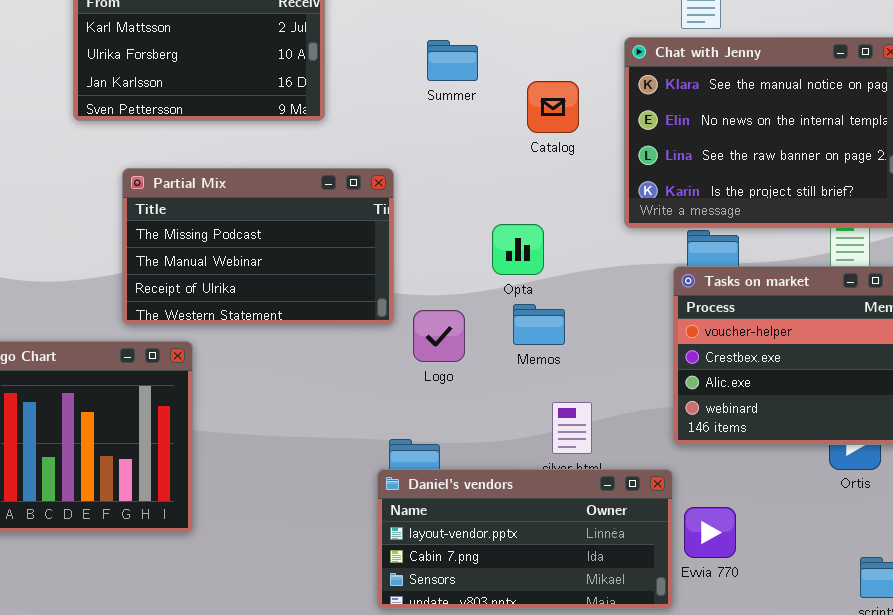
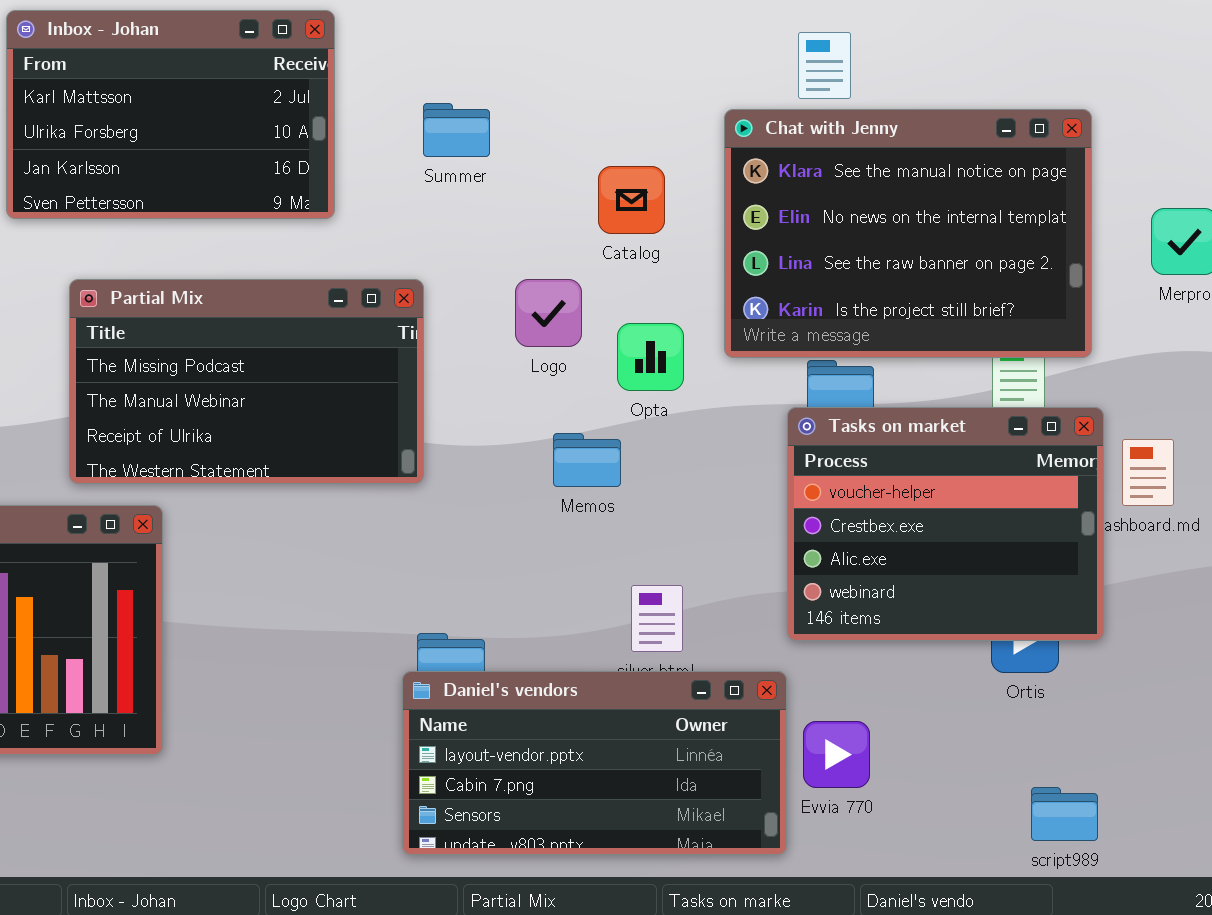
Summer: [427,40,478,81] -> [423,103,490,157], moved
Opta: [492,224,544,275] -> [617,323,684,391], moved
Memos: [513,304,565,345] -> [553,433,621,487], moved
Logo: [413,310,465,362] -> [515,279,582,347], moved

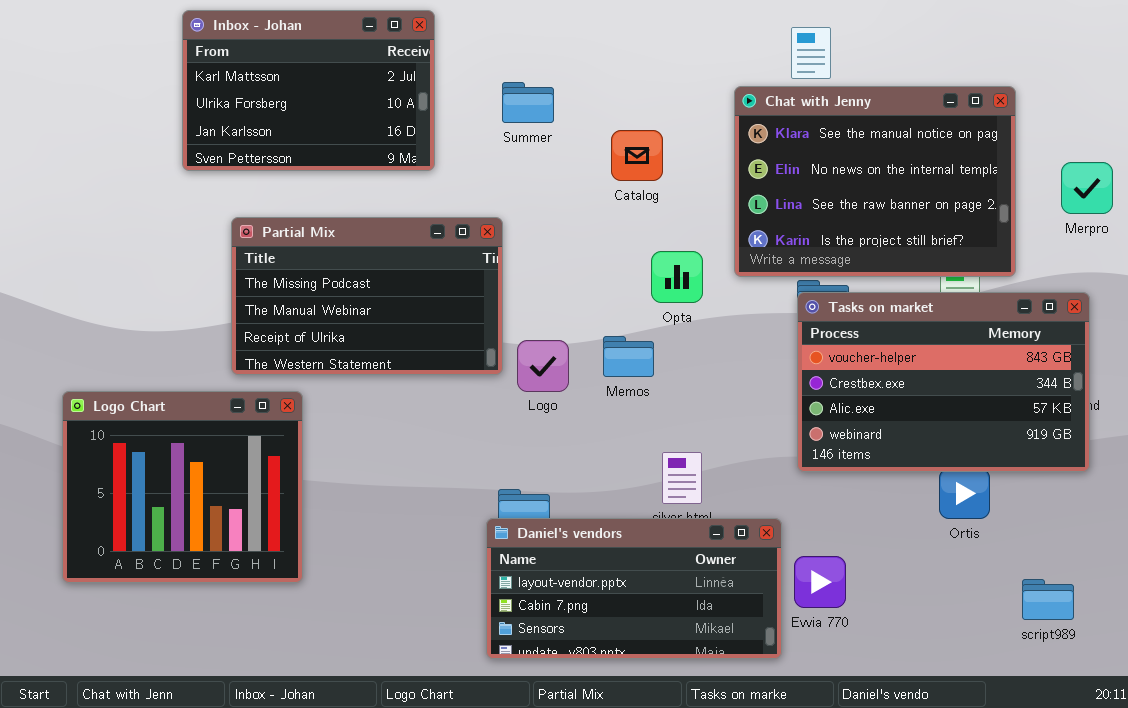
Catalog: [598,166,665,234] -> [611,130,663,181], moved
Logo: [515,279,582,347] -> [517,340,569,392], moved
Tasks on market: [787,407,1104,641] -> [797,292,1090,472], moved, resized
script989: [1031,787,1098,841] -> [1022,579,1074,620], moved

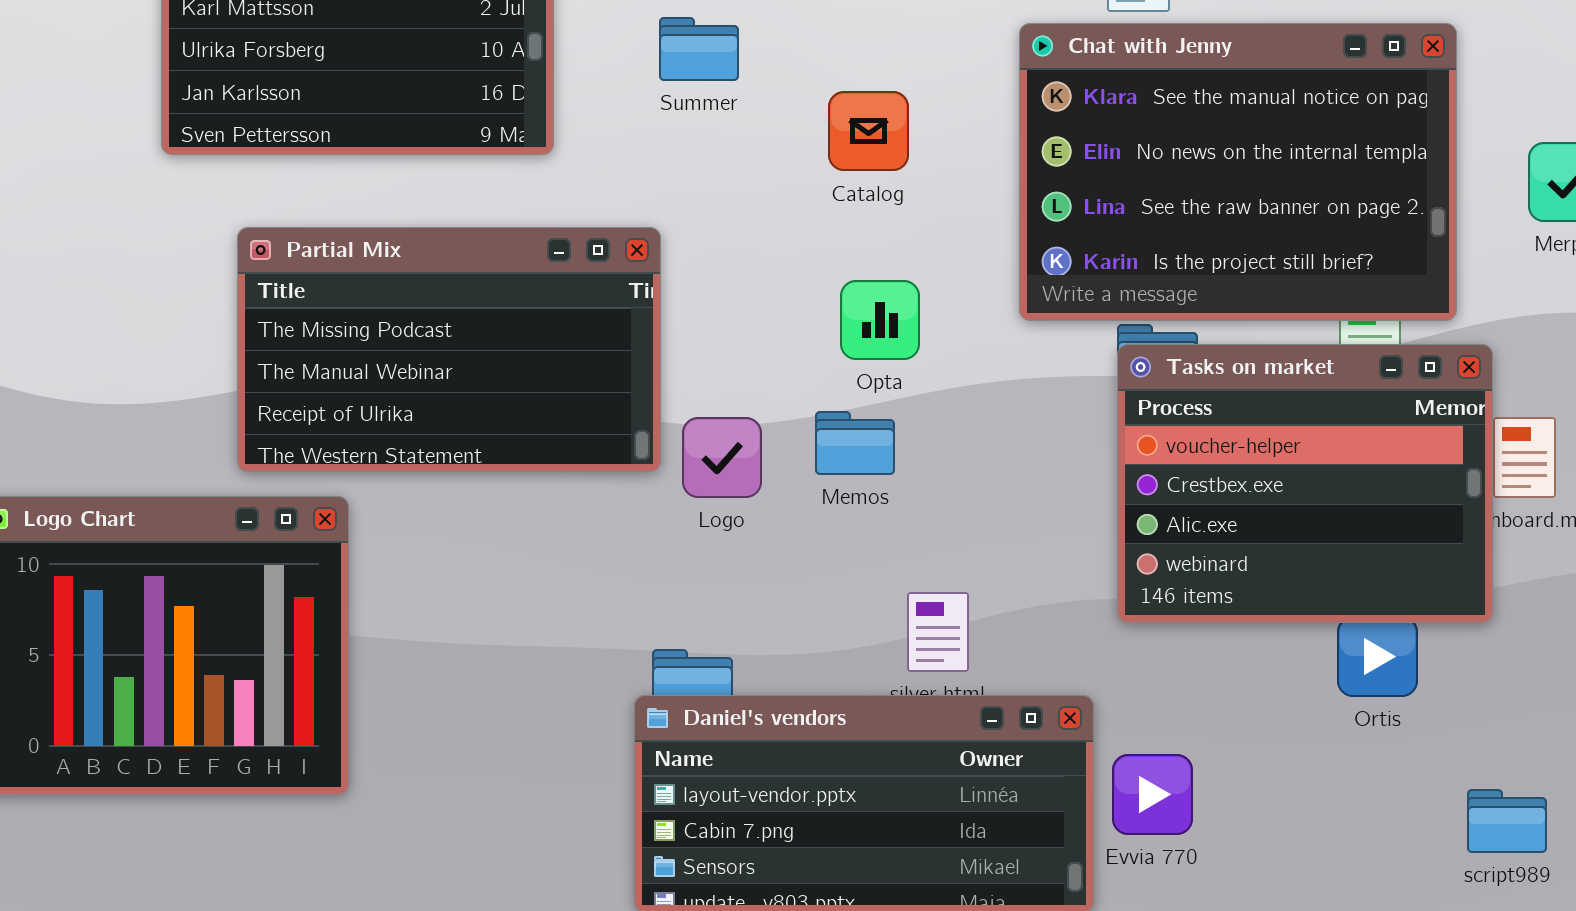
Opta: [651,251,703,303] -> [840,280,920,360], moved
Tasks on market: [797,292,1090,472] -> [1117,344,1493,623], resized

